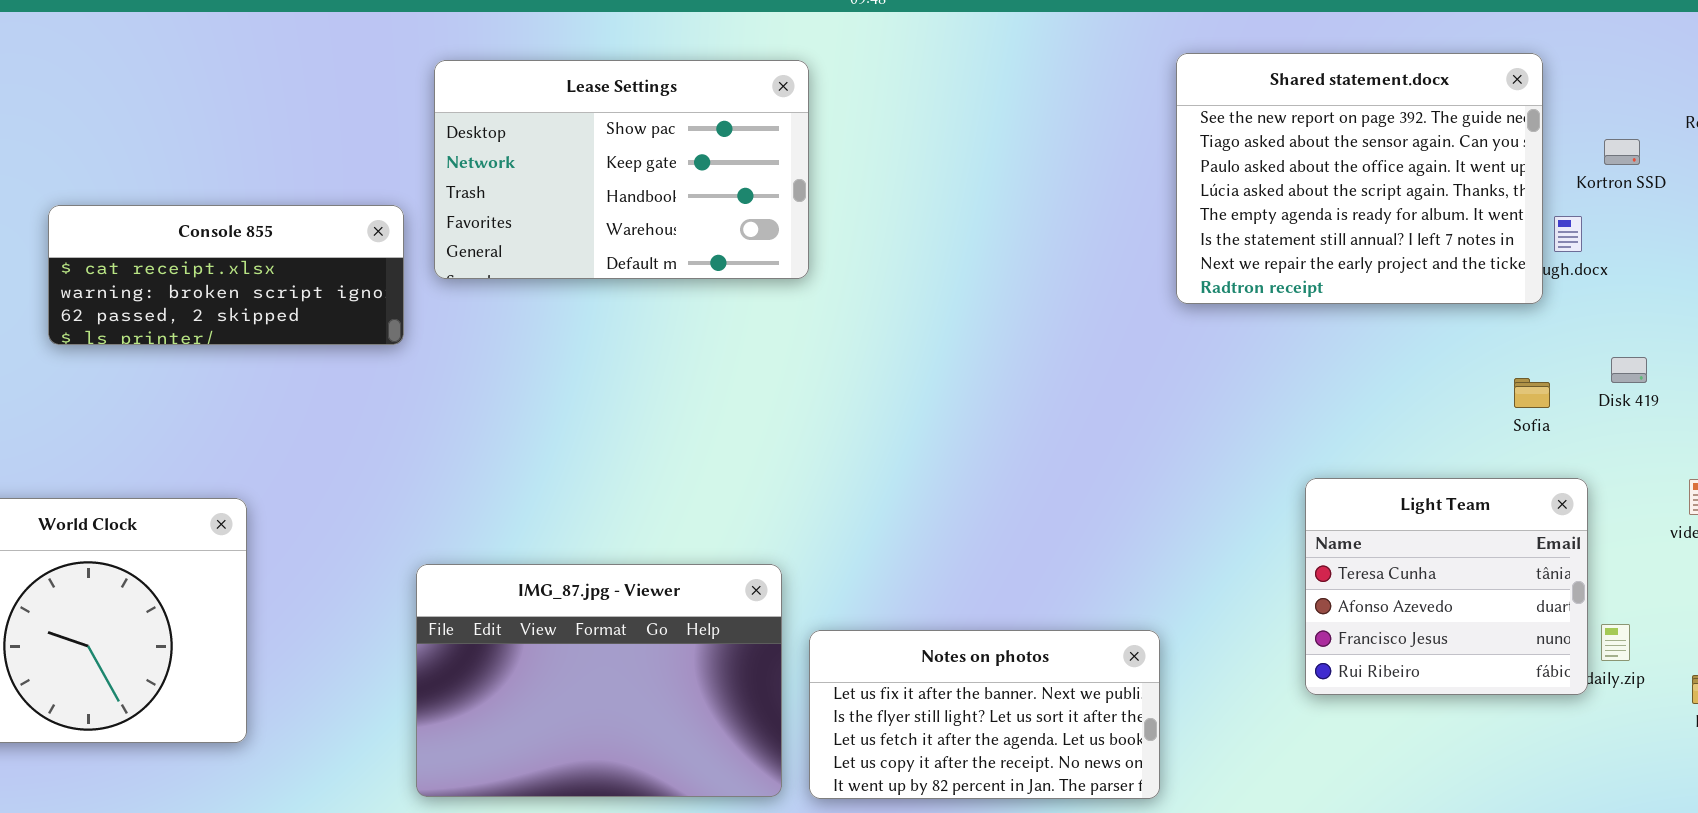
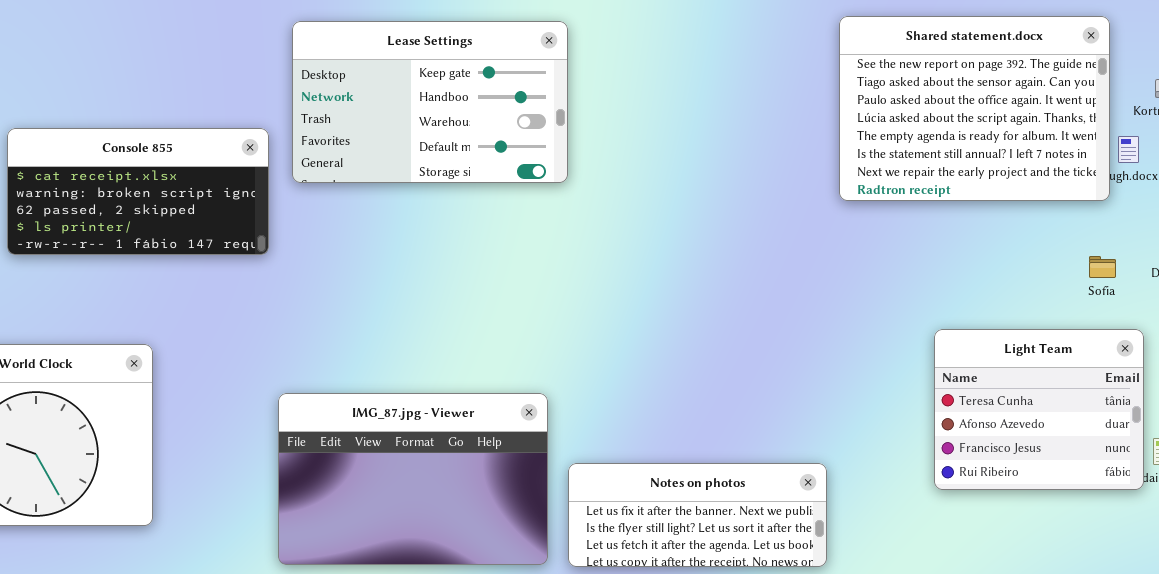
Lease Settings: [434,60,809,279] -> [292,21,568,183], scrolled down 1 row
Console 855: [48,205,404,345] -> [7,128,269,255], resized
Notes on photos: [809,630,1160,799] -> [568,463,827,567], resized

